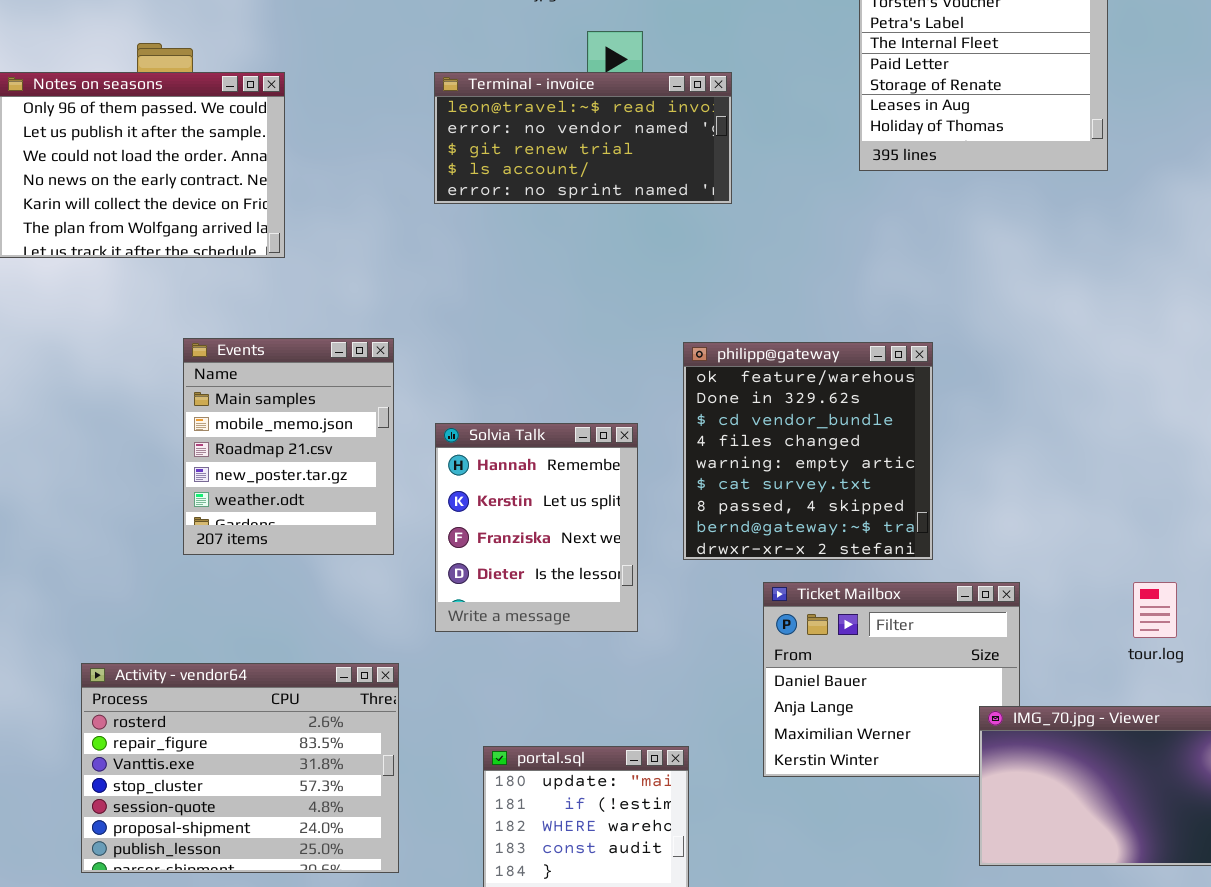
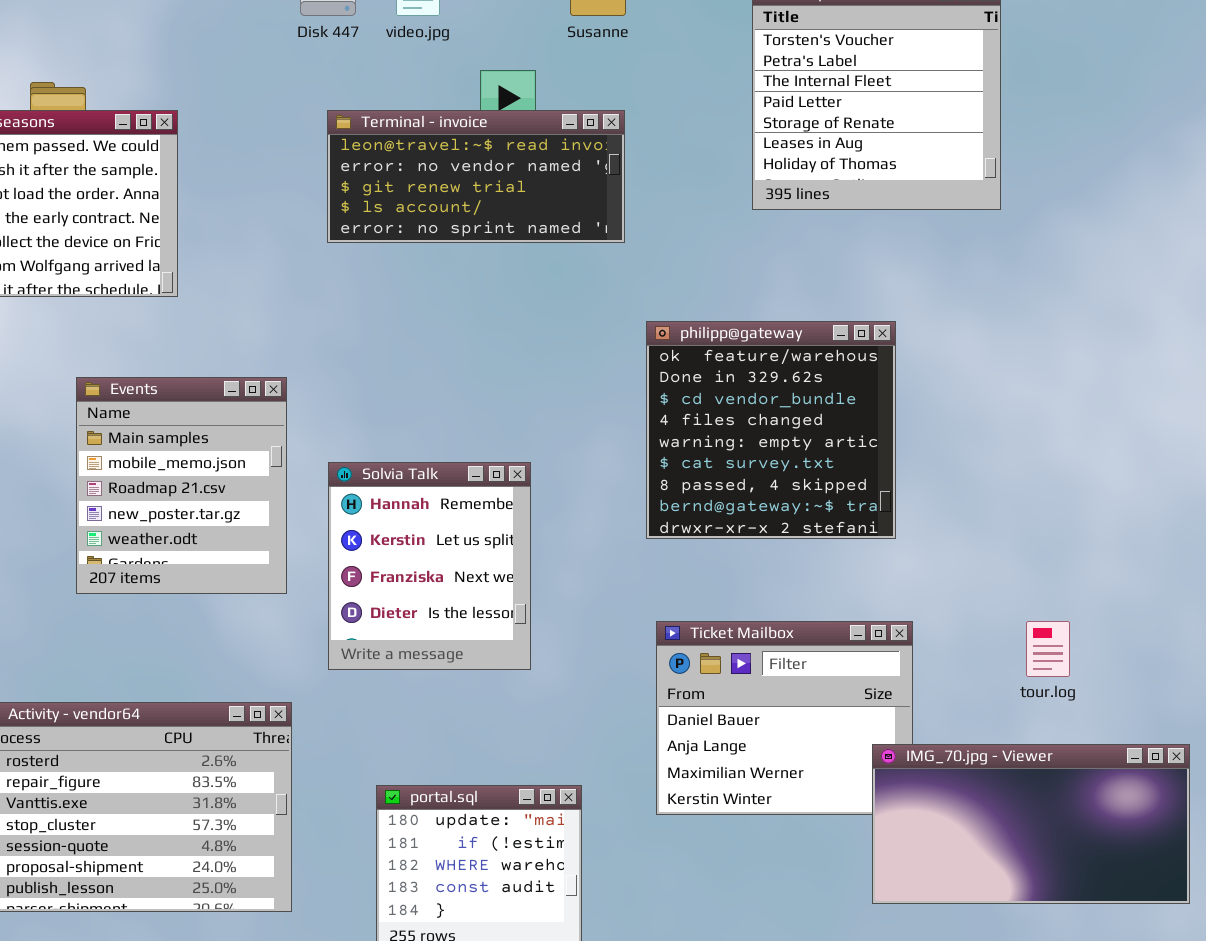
philipp@gateway: [683,342,933,560] -> [646,321,896,539], moved

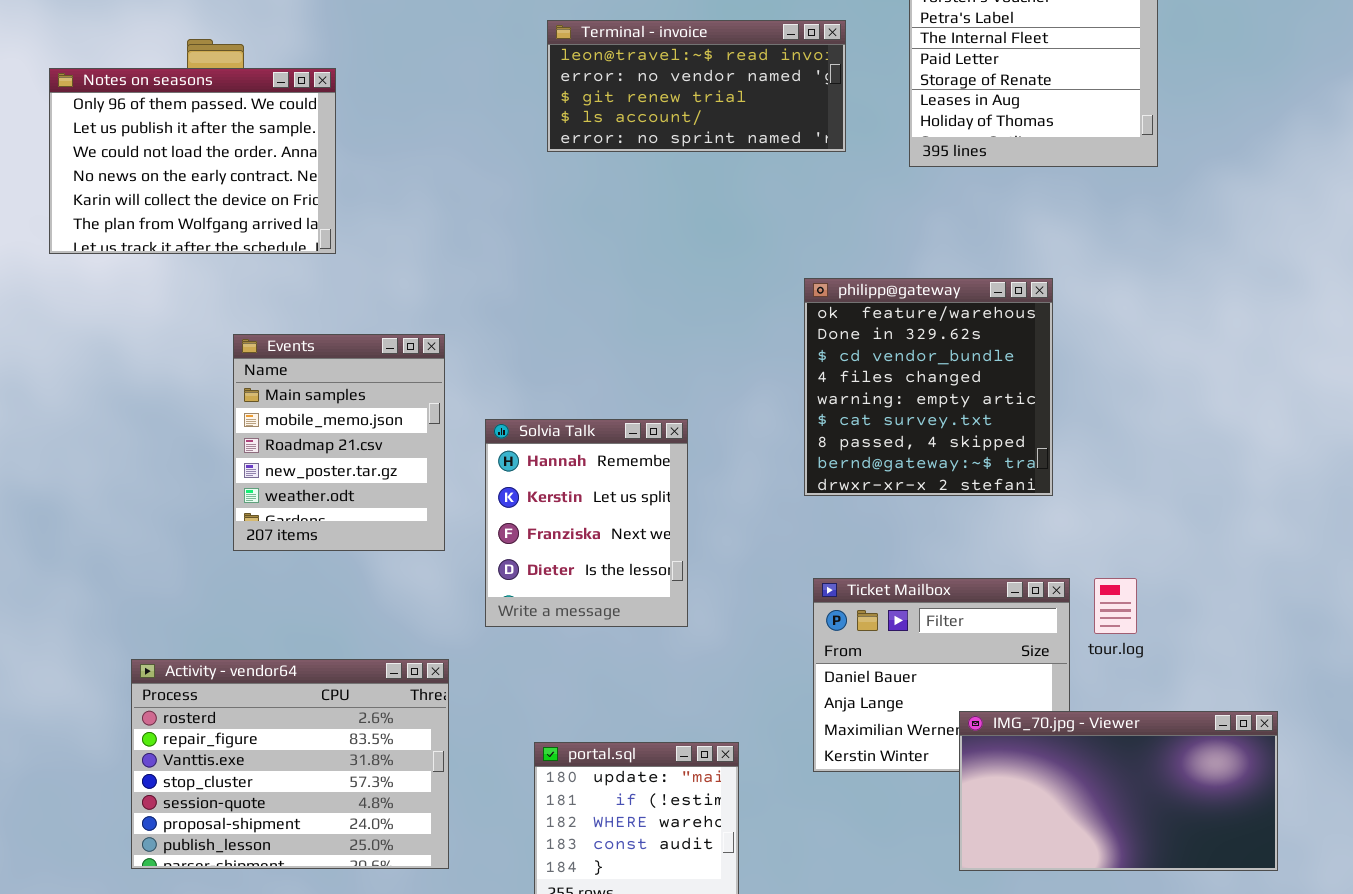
Terminal - invoice: [327,110,625,243] -> [547,20,846,152], moved
tour.log: [1026,621,1070,677] -> [1094,578,1137,634], moved
IMG_70.jpg - Viewer: [872,744,1190,904] -> [959,711,1278,871], moved

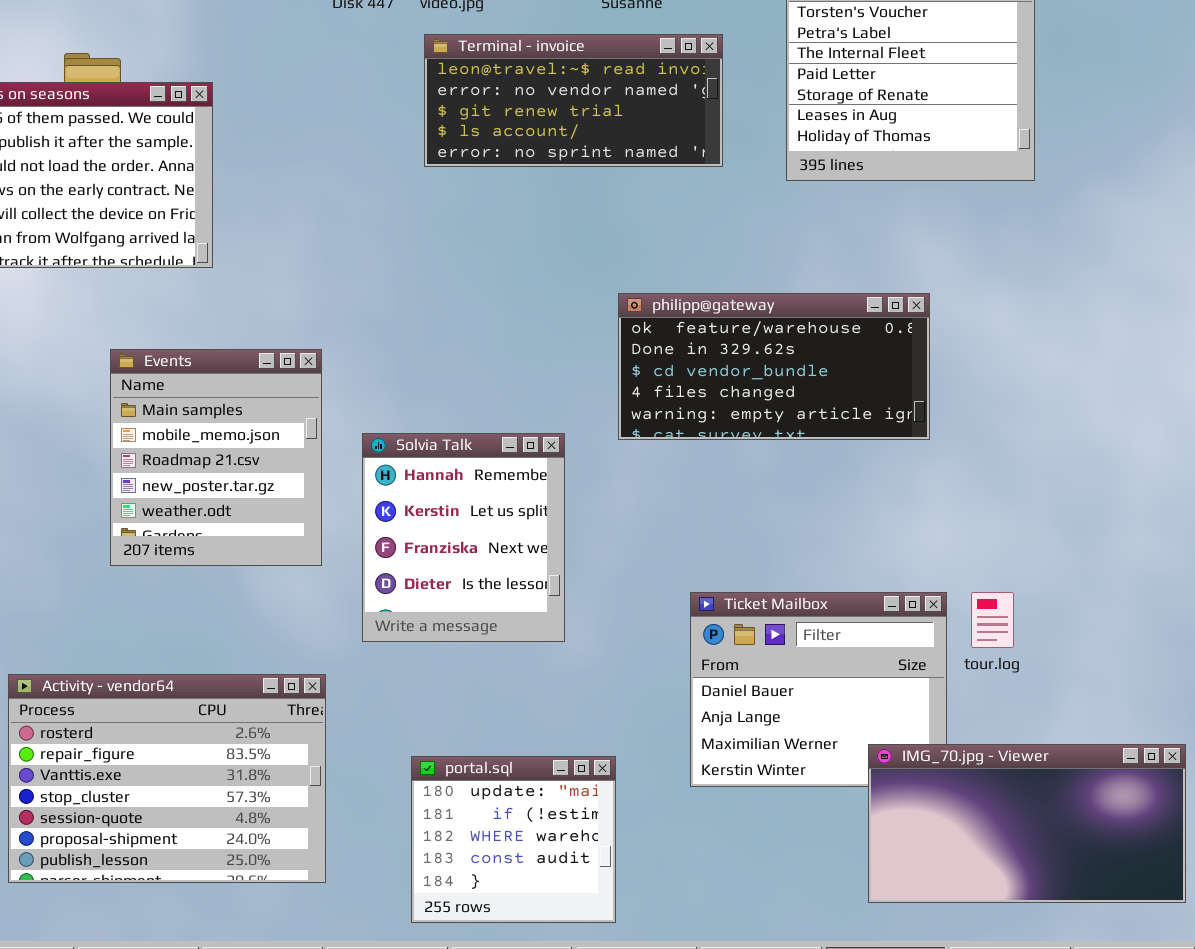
philipp@gateway: [804,278,1053,496] -> [618,293,930,440], resized
IMG_70.jpg - Viewer: [959,711,1278,871] -> [868,744,1186,903], moved

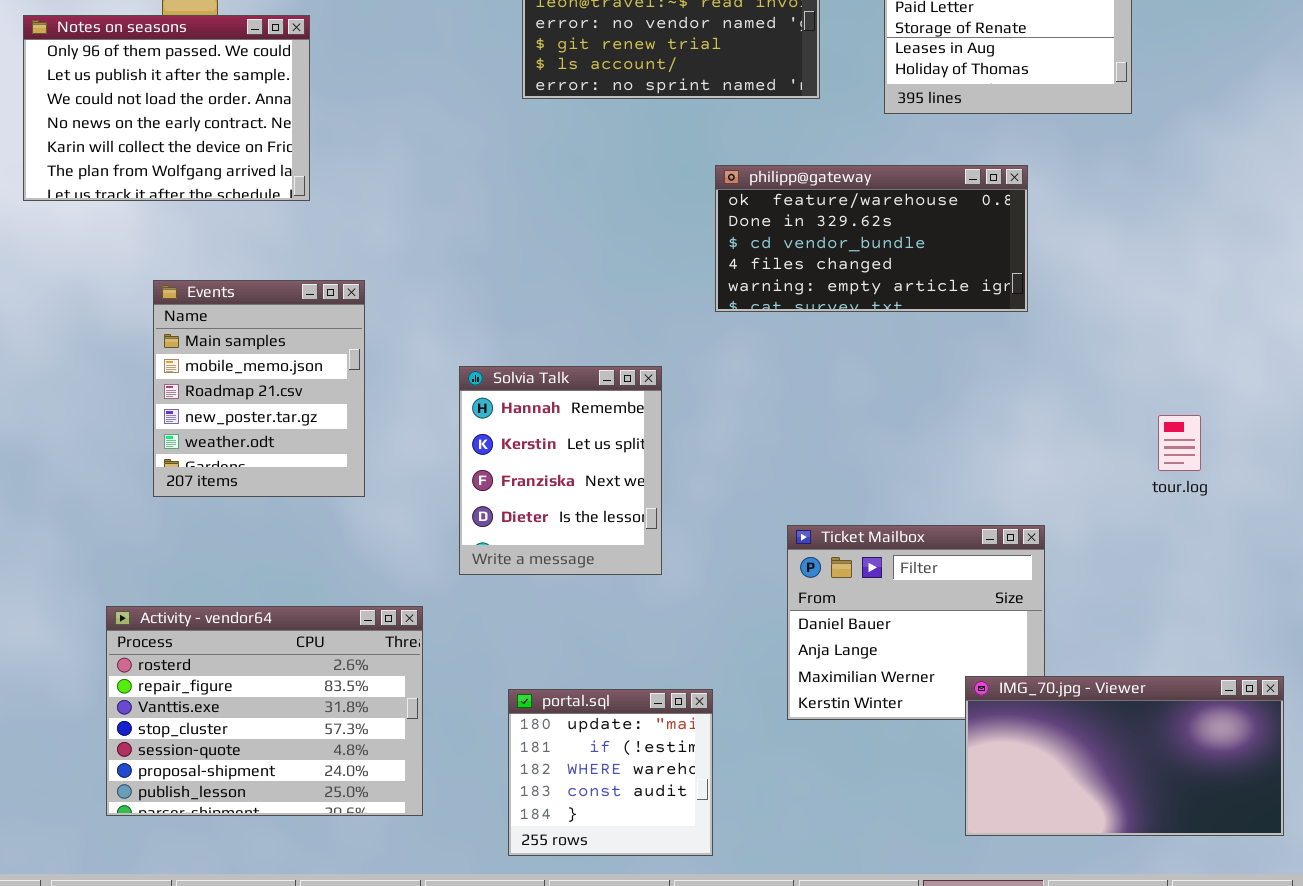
philipp@gateway: [618,293,930,440] -> [715,165,1028,312], moved
Events: [110,349,322,566] -> [153,280,365,497], moved
tour.log: [971,592,1014,648] -> [1158,415,1201,471], moved

